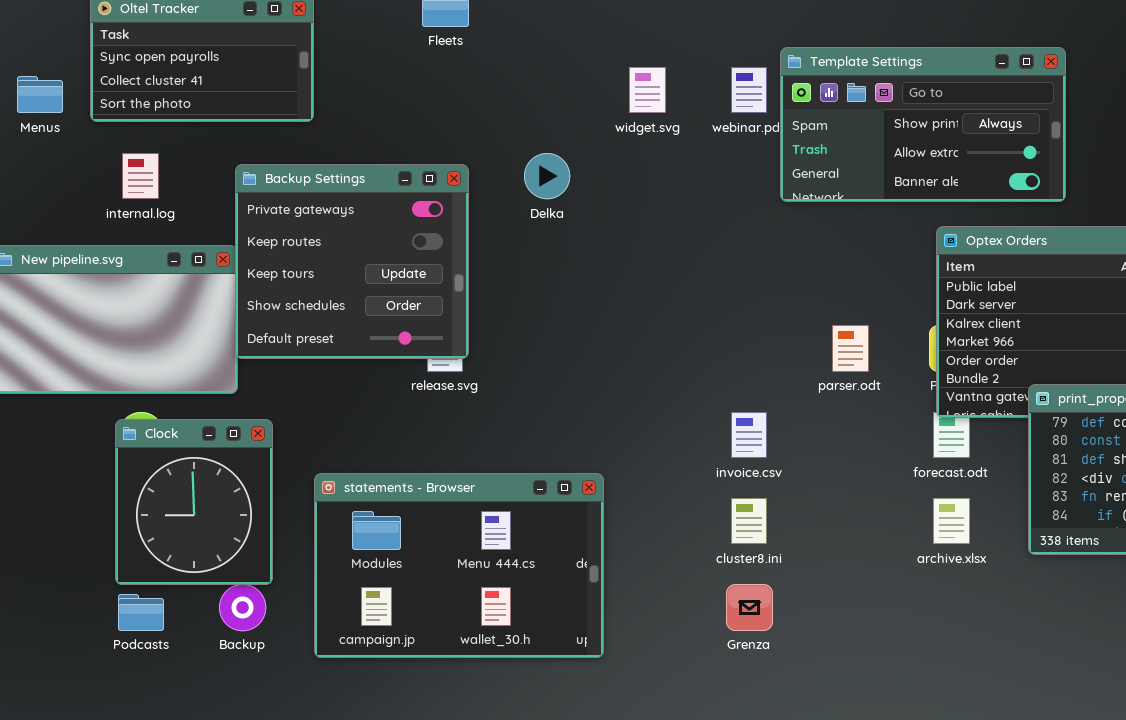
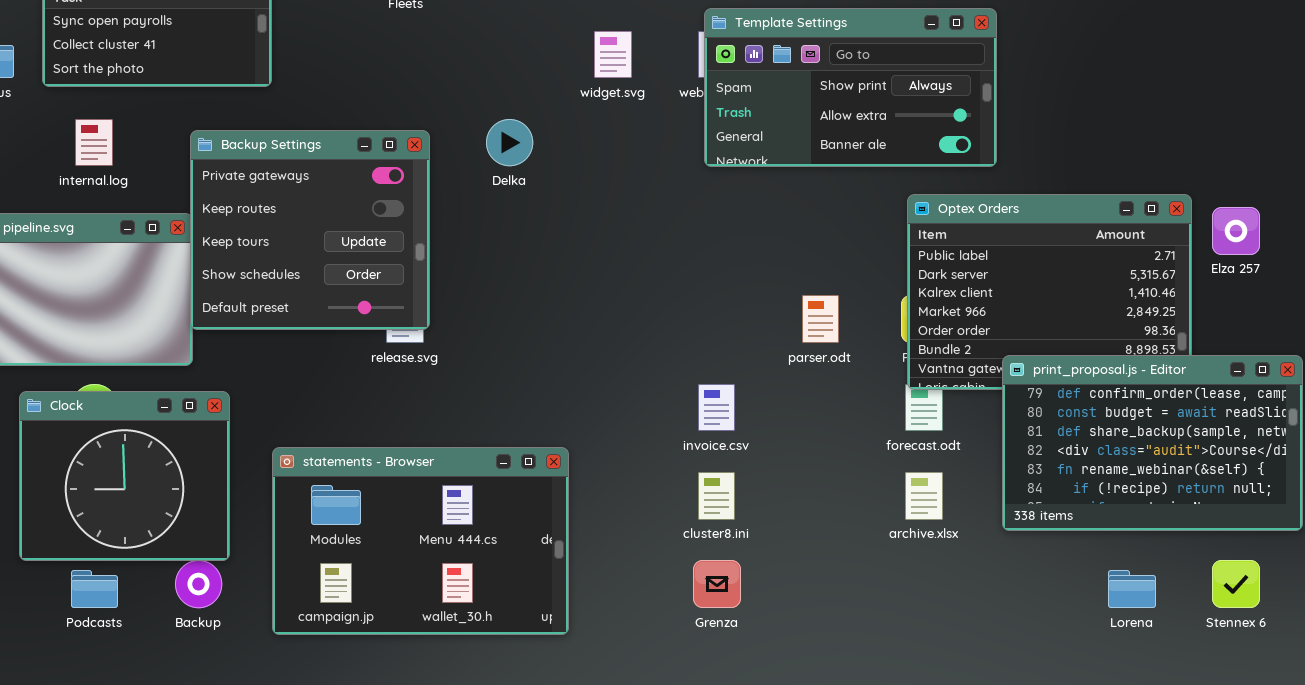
Template Settings: [780,47,1066,202] -> [704,8,997,167], moved
Clock: [115,419,273,585] -> [19,391,230,561], resized

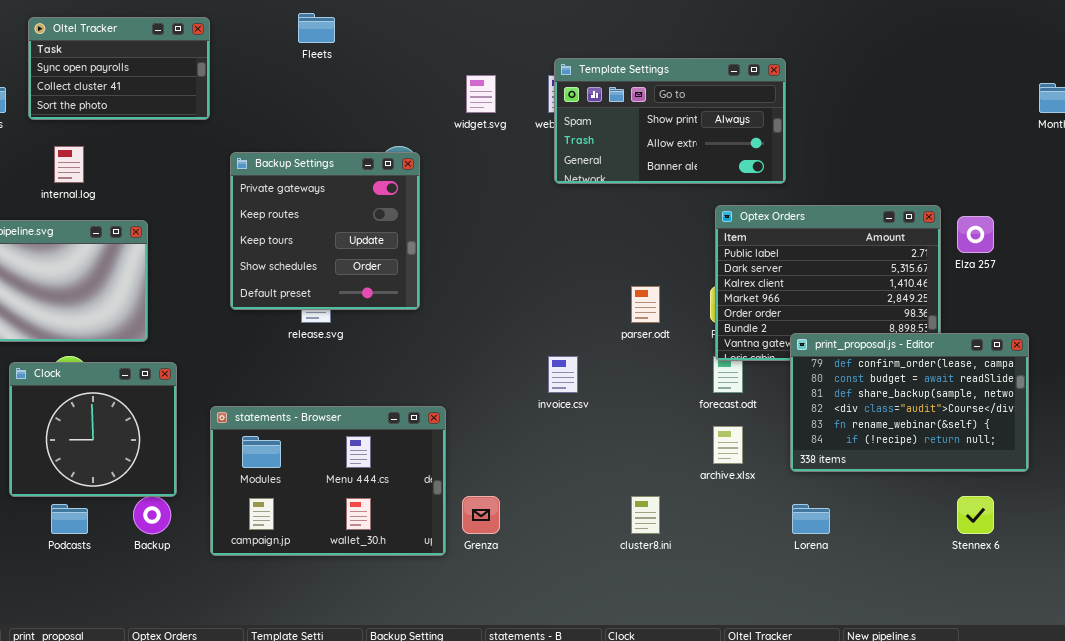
Backup Settings: [190,130,430,330] -> [230,152,420,310], moved
cluster8.ini: [698,472,735,520] -> [631,496,660,534], moved
Grenza: [693,560,741,608] -> [462,496,500,534], moved
Lorena: [1108,570,1156,608] -> [792,504,830,534], moved

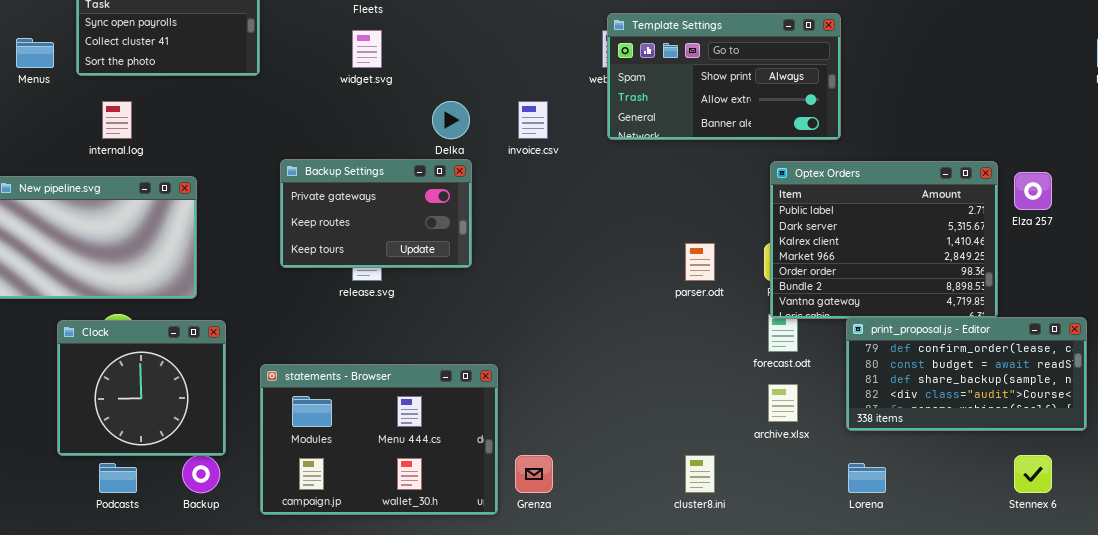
widget.svg: [466,75,496,113] -> [352,30,382,68], moved
Backup Settings: [230,152,420,310] -> [280,159,472,268], resized
print_proposal.js - Editor: [790,333,1029,472] -> [846,317,1087,431], resized
invoice.csv: [548,356,578,393] -> [518,101,548,139], moved

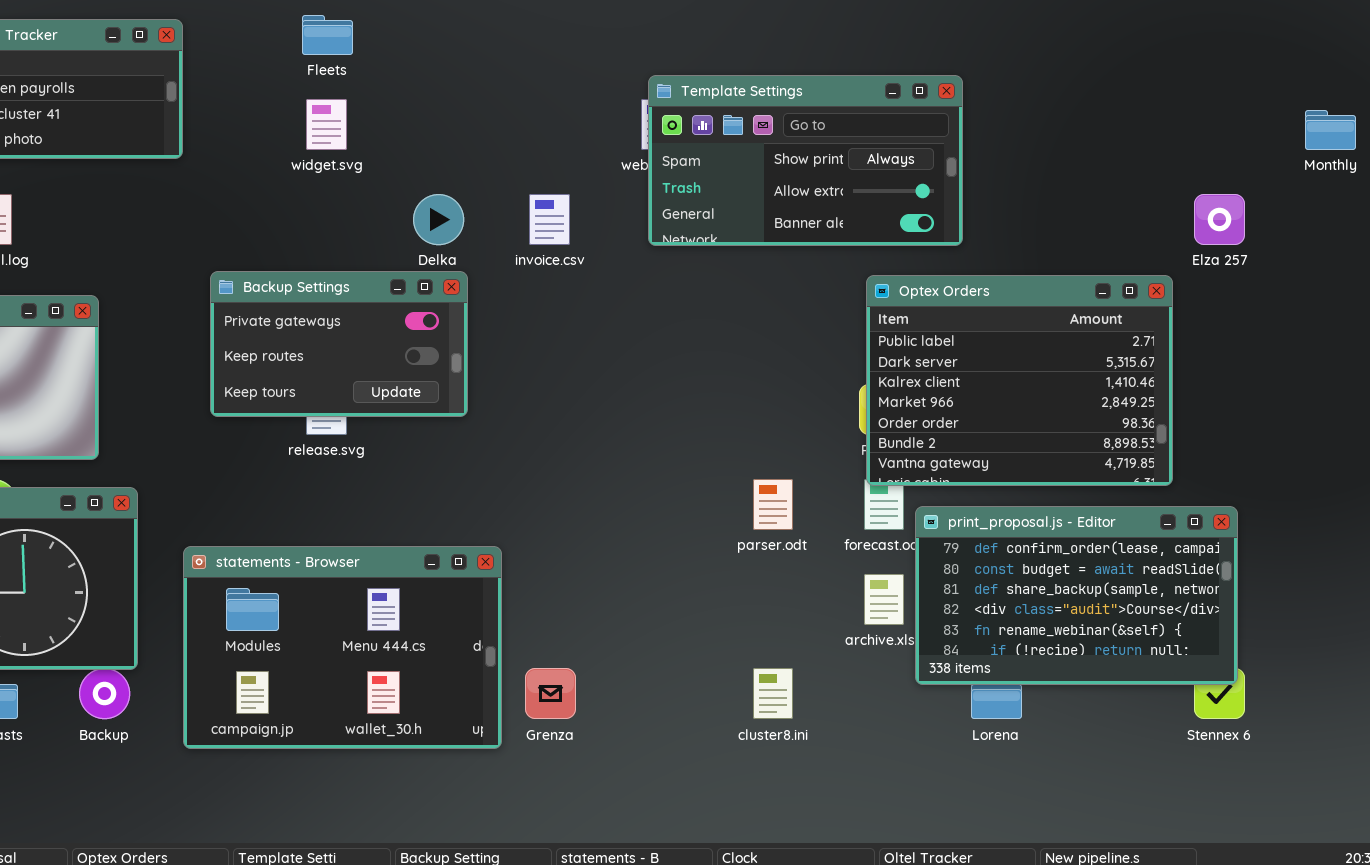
Elza 257: [1014,172,1052,210] -> [1194,194,1245,245], moved
parser.odt: [685,243,715,281] -> [753,479,793,530], moved
print_proposal.js - Editor: [846,317,1087,431] -> [915,506,1238,685], moved, resized

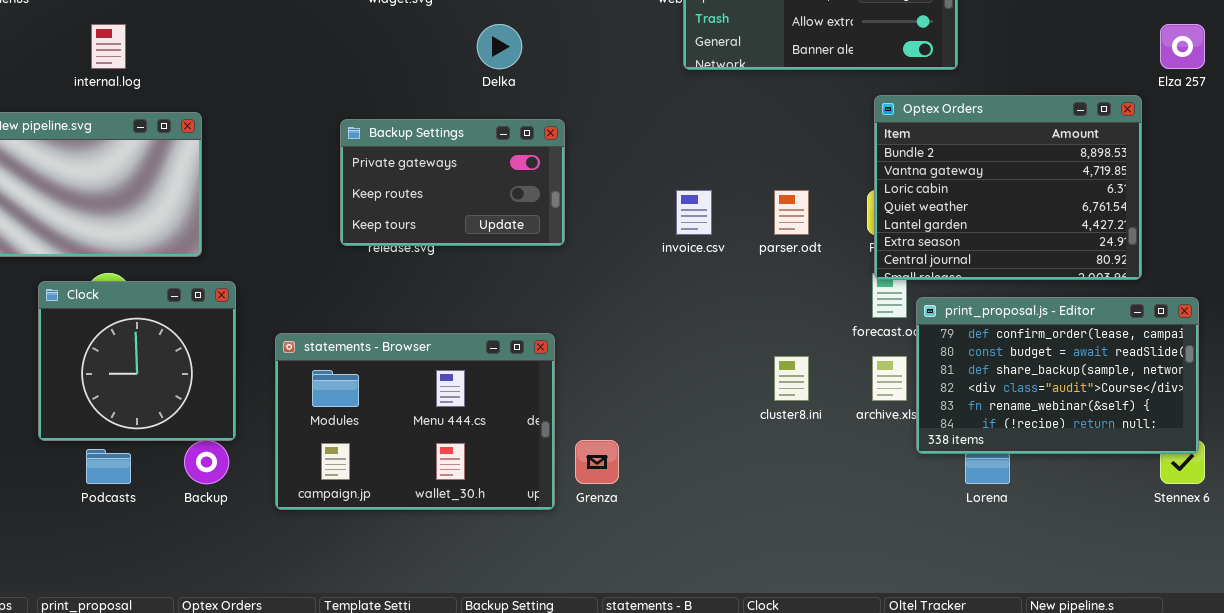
invoice.csv: [529,194,570,245] -> [676,190,712,235], moved
Backup Settings: [210,271,468,417] -> [340,119,565,246], moved
Optex Orders: [866,275,1173,486] -> [874,95,1142,280], scrolled down 5 rows
parser.odt: [753,479,793,530] -> [774,190,809,235], moved
cluster8.ini: [753,668,793,719] -> [774,356,809,401], moved

